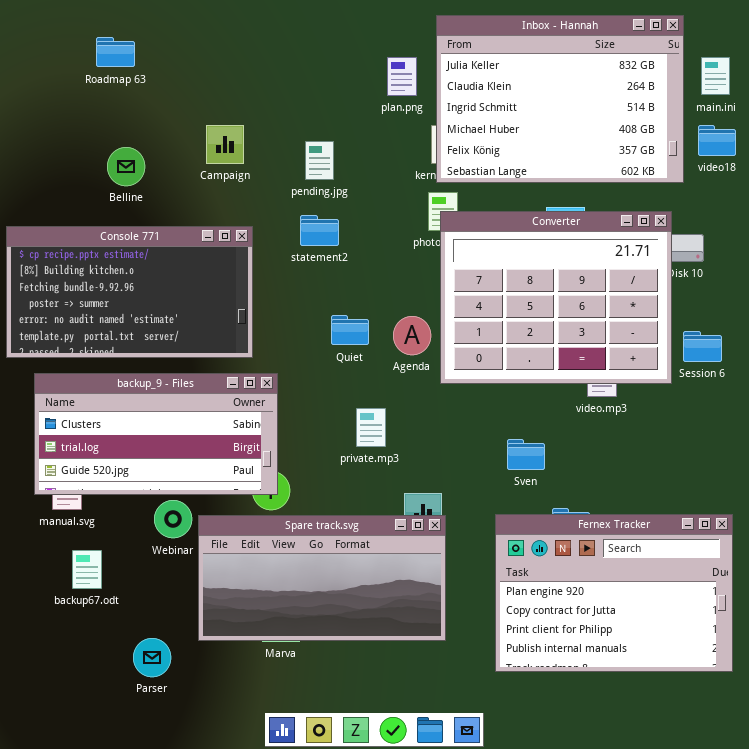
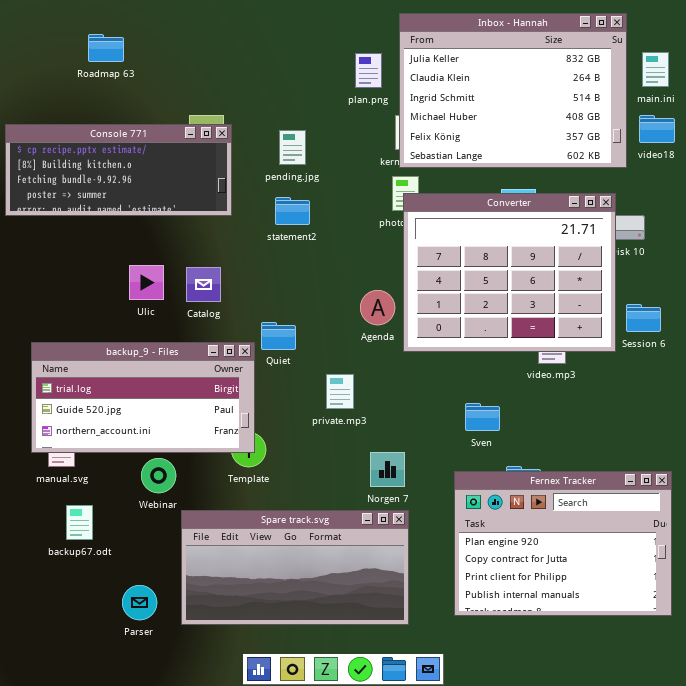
Console 771: [6,226,253,358] -> [5,124,232,216], moved, resized
Quiet: [331,315,369,345] -> [261,322,296,350], moved
backup_9 - Files: [34,373,278,495] -> [31,342,255,453], scrolled down 1 row
Spare track.svg: [198,515,446,641] -> [181,510,409,625], moved

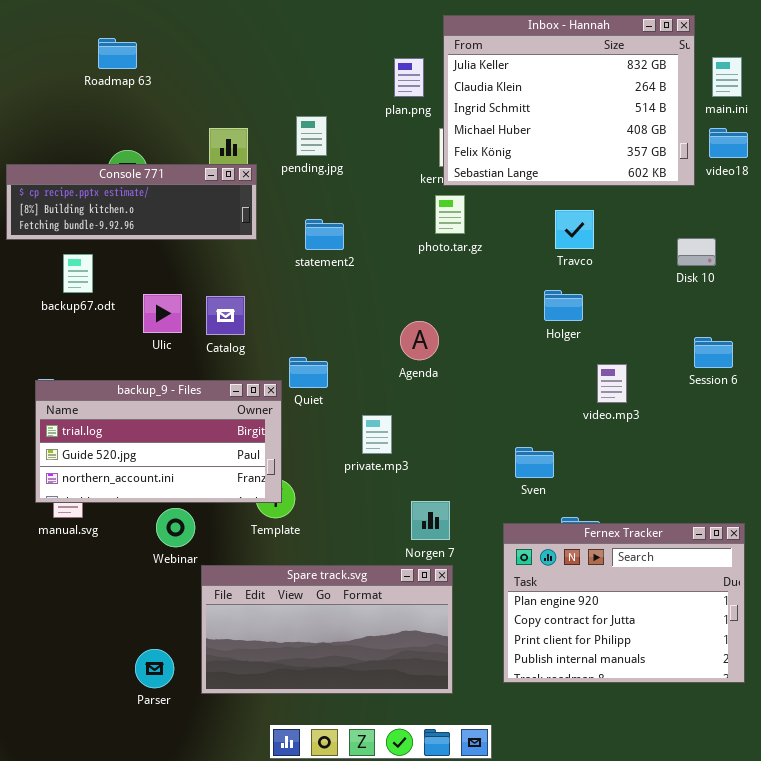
Console 771: [5,124,232,216] -> [6,164,257,240], resized
pending.jpg: [279,130,306,165] -> [296,116,327,156], moved
Converter: [403,193,616,352] -> none, closed
backup67.odt: [66,505,93,540] -> [63,254,93,293], moved

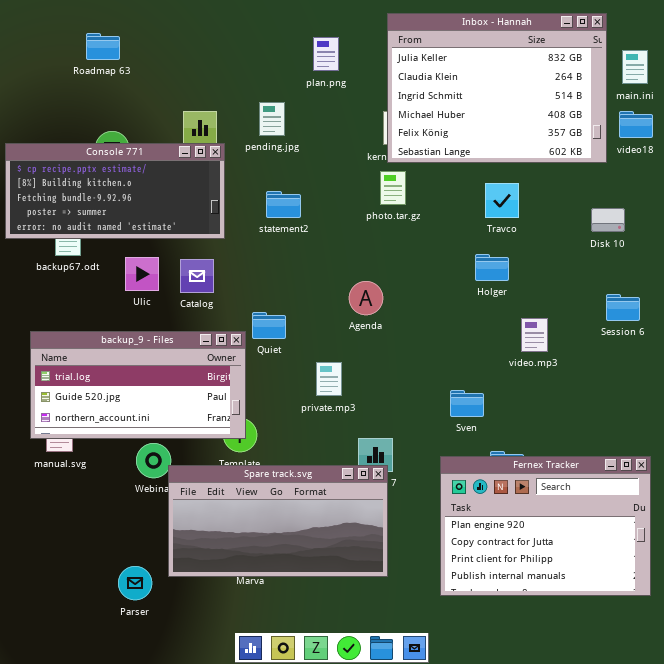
plan.png: [394,58,424,97] -> [313,37,339,71], moved
Console 771: [6,164,257,240] -> [5,143,225,239], resized
Spare track.svg: [201,565,453,694] -> [168,465,388,577], moved

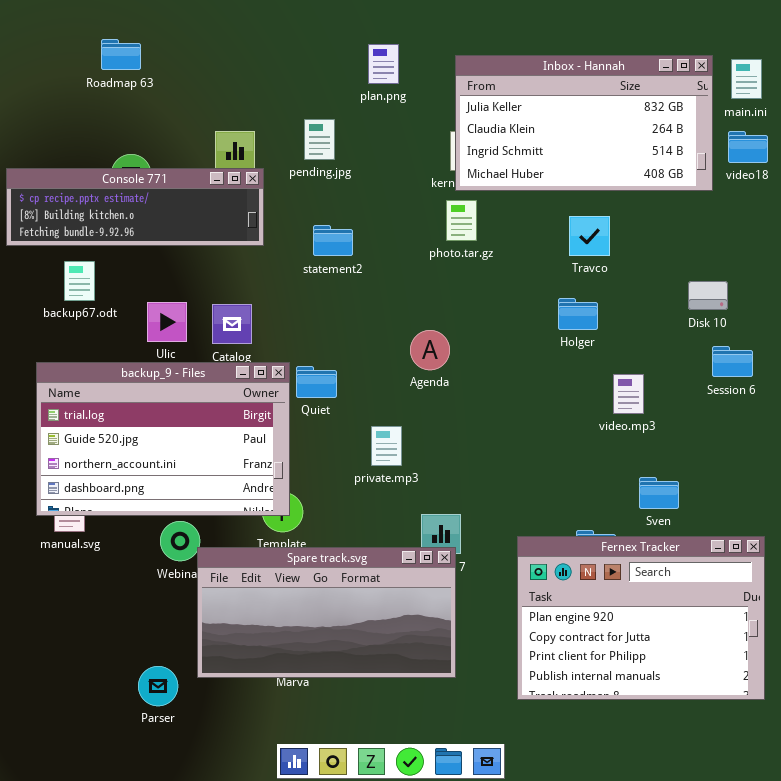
Inbox - Hannah: [387,13,607,163] -> [455,55,713,191], resized
Console 771: [5,143,225,239] -> [6,168,264,246], resized
Disk 10: [591,208,625,232] -> [688,281,728,310], moved
backup_9 - Files: [30,331,246,439] -> [36,362,290,516], resized
Sven: [450,390,484,417] -> [639,477,679,509], moved

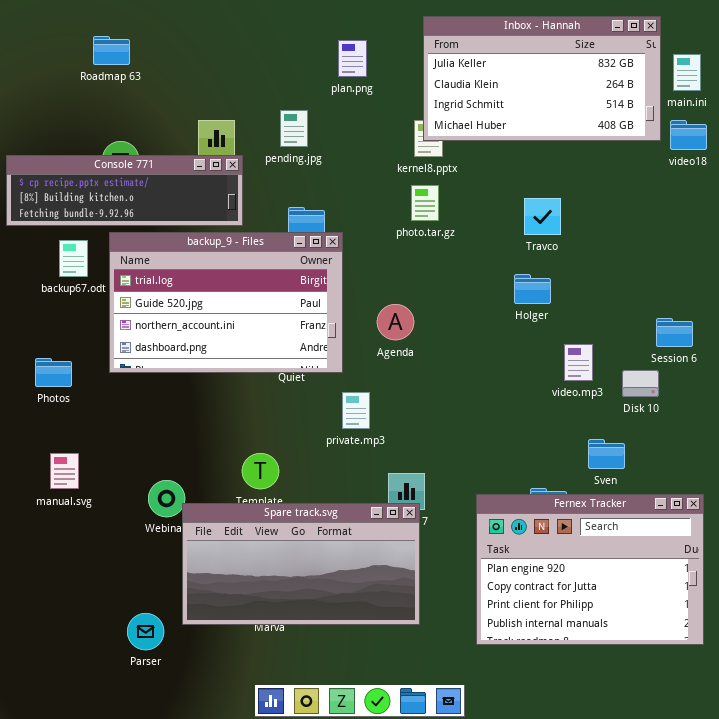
Inbox - Hannah: [455,55,713,191] -> [423,16,661,141], moved
Disk 10: [688,281,728,310] -> [622,370,659,397], moved
backup_9 - Files: [36,362,290,516] -> [109,232,343,373], moved

